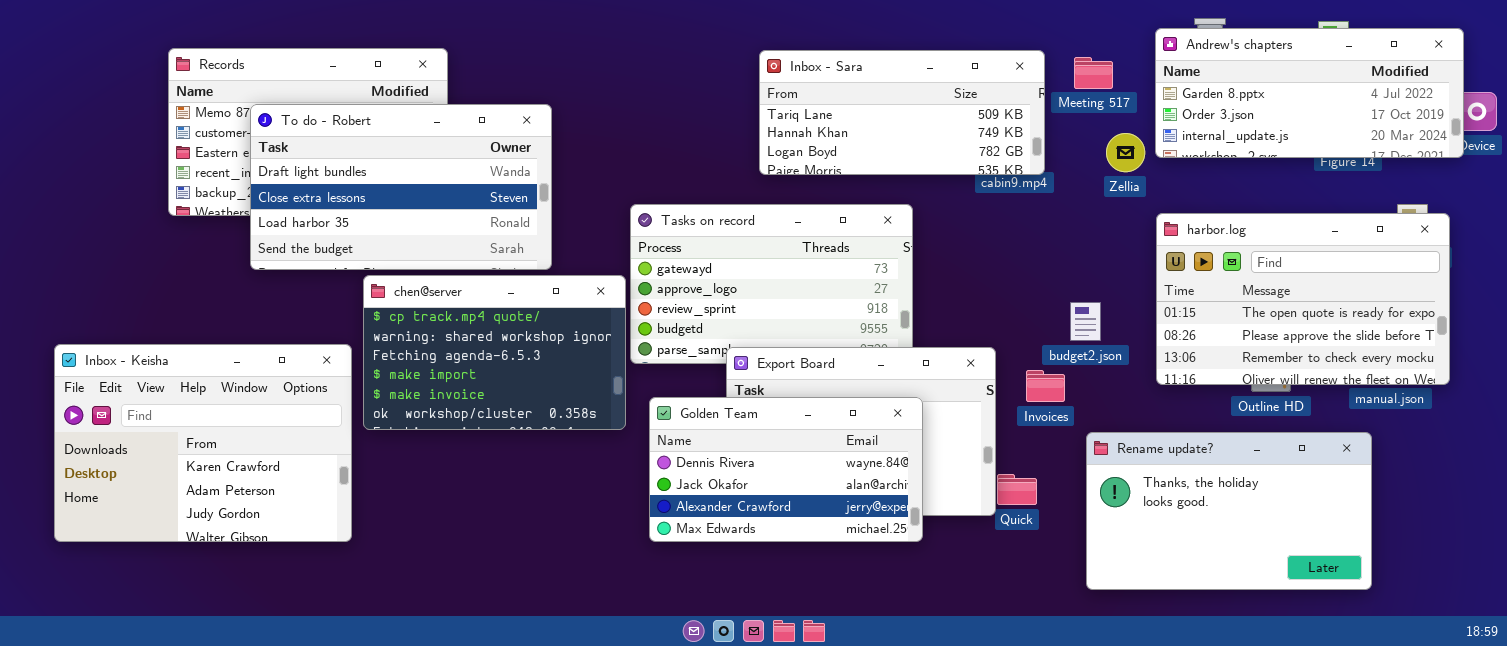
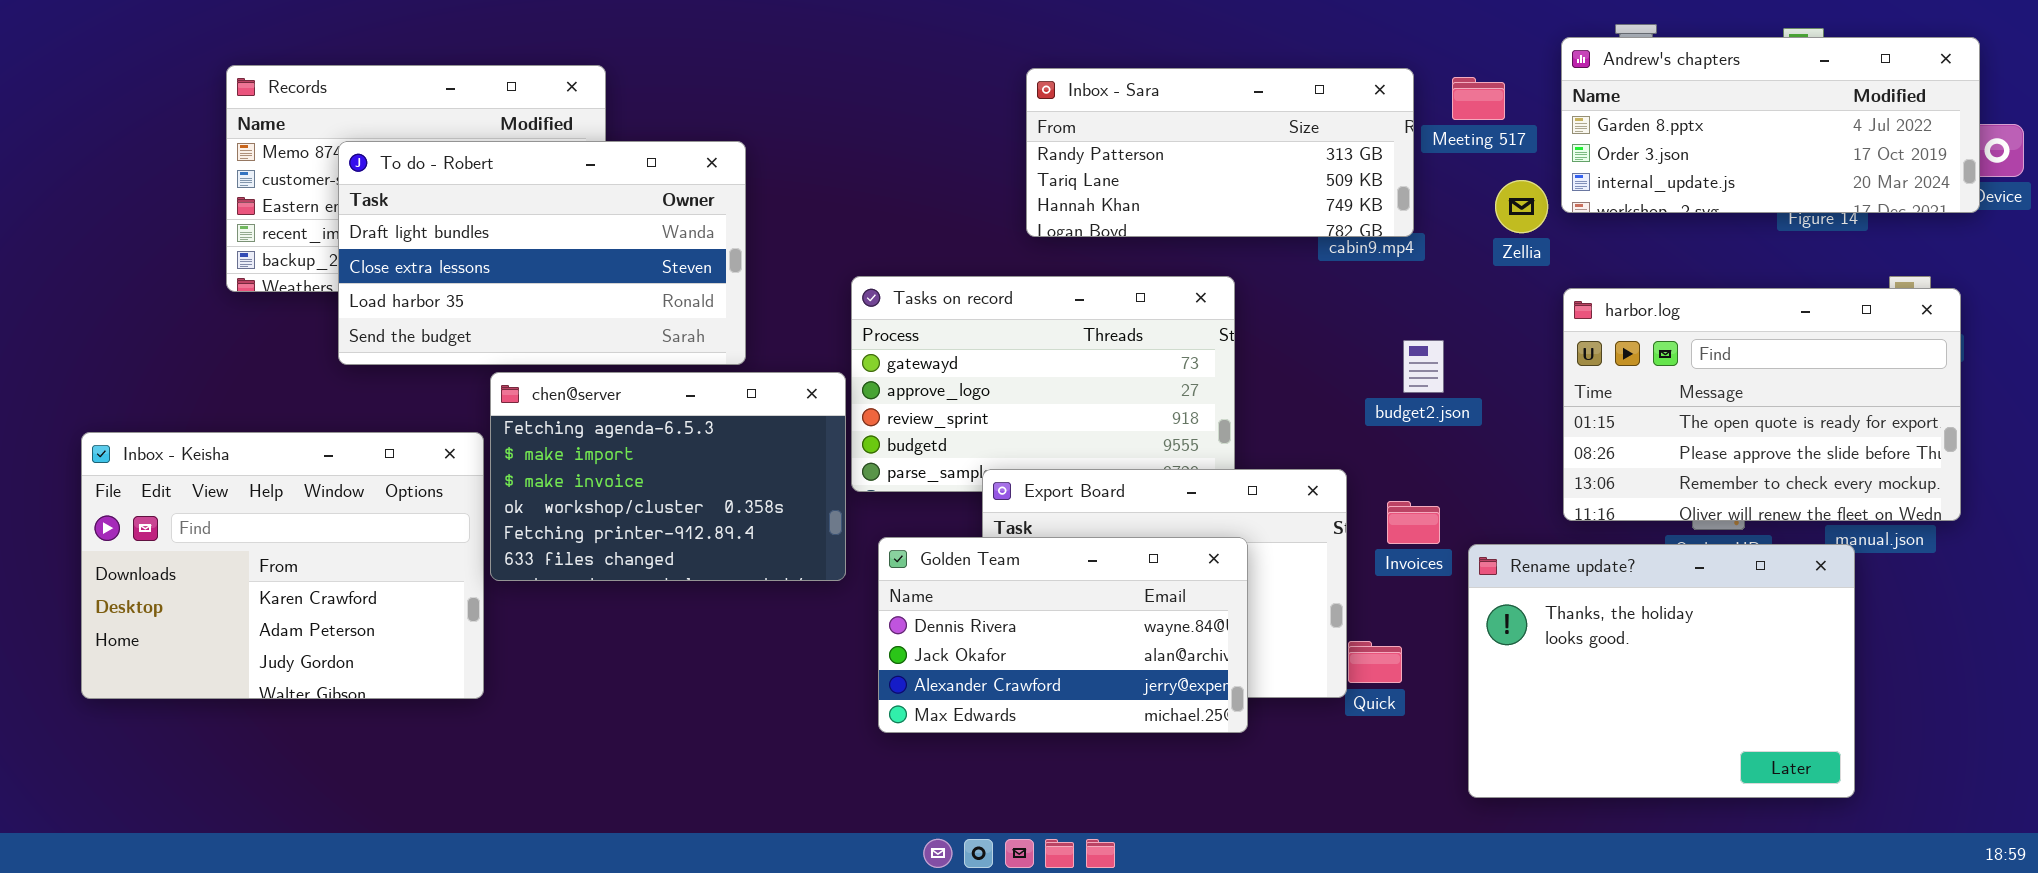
Inbox - Sara: [759,50,1045,175] -> [1026,68,1414,237], scrolled up 1 row
chen@server: [363,275,626,430] -> [490,372,846,581], scrolled down 2 rows
budget2.json: [1070,302,1101,341] -> [1403,340,1444,393], moved
Inbox - Keisha: [54,344,352,542] -> [81,432,484,699], moved
Rename update?: [1086,432,1372,590] -> [1468,544,1855,798], resized

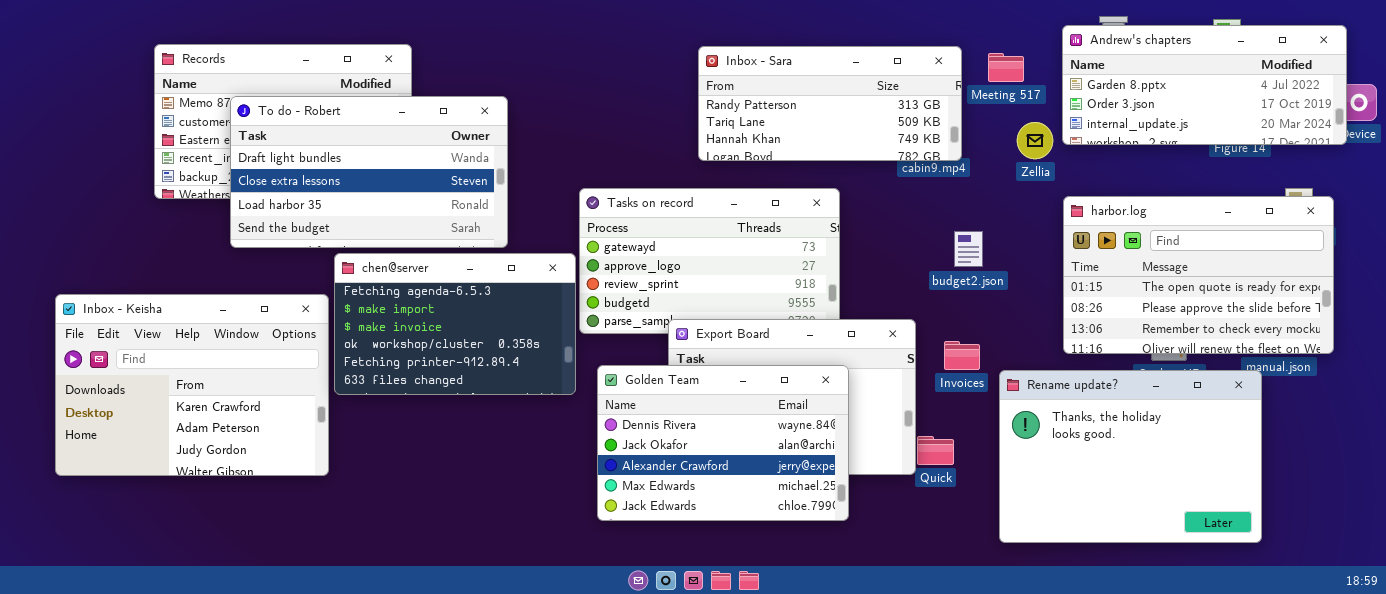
Golden Team: [878,537,1248,733] -> [597,365,849,521], resized

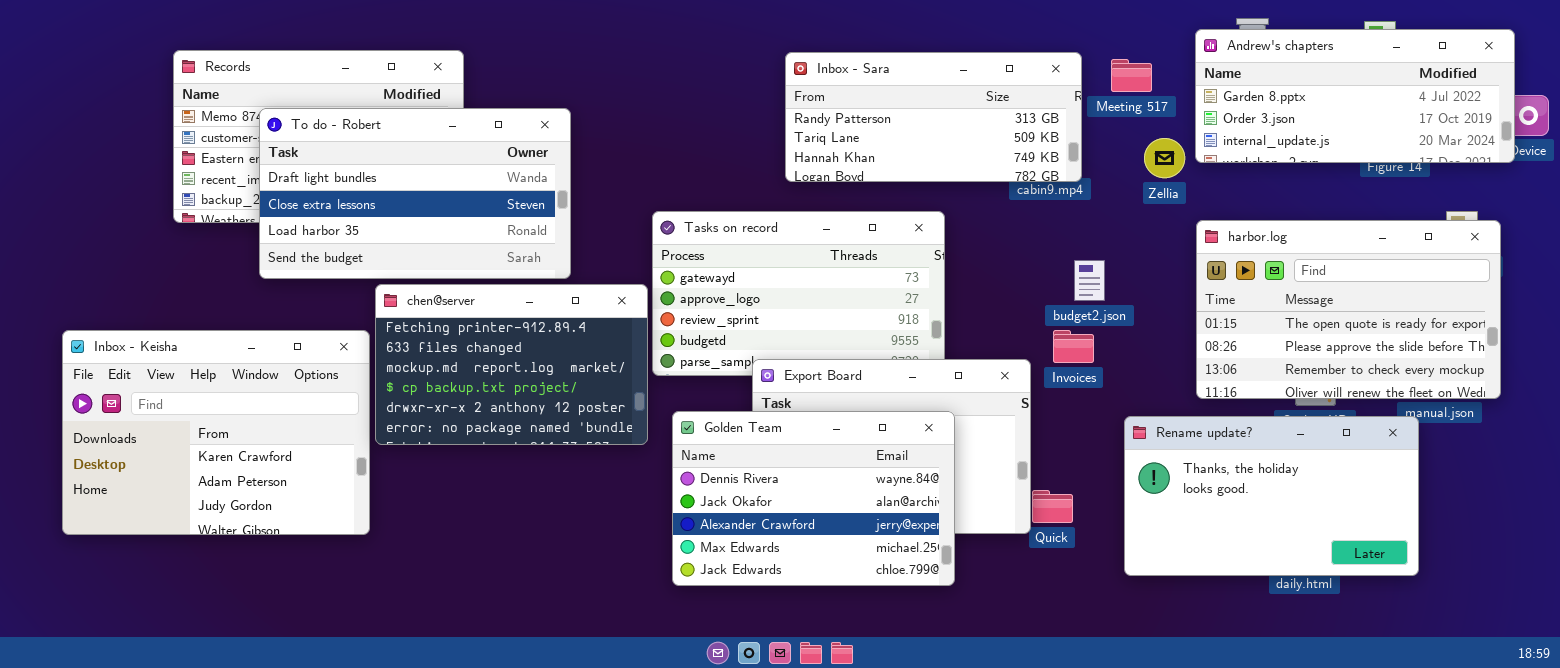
chen@server: [334,253,576,395] -> [375,284,648,445], scrolled down 4 rows
Invoices: [944,341,980,370] -> [1053,330,1094,363], moved
Rename update?: [999,370,1262,543] -> [1124,416,1419,576], resized

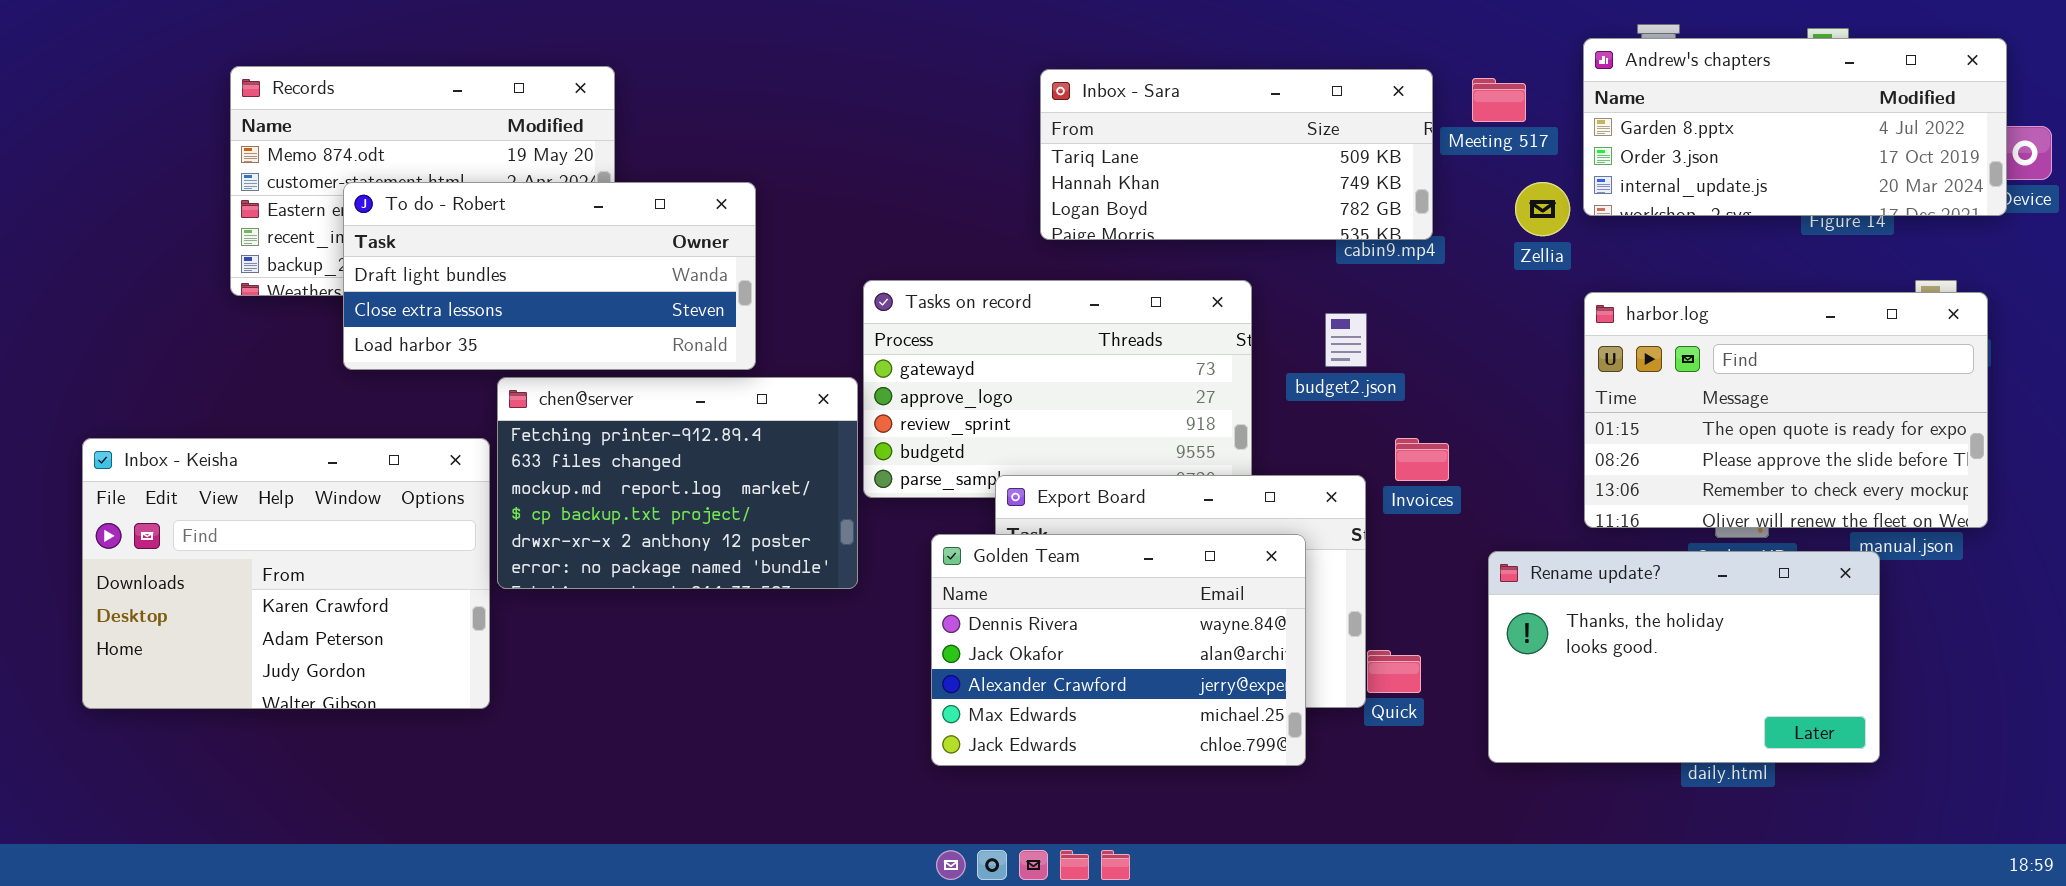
Inbox - Sara: [785,52,1082,182] -> [1040,69,1433,240], scrolled down 1 row
To do - Robert: [259,108,571,279] -> [343,182,756,370], resized
budget2.json: [1074,260,1105,301] -> [1325,313,1367,367], moved
Golden Team: [672,411,955,586] -> [931,534,1306,766], moved

